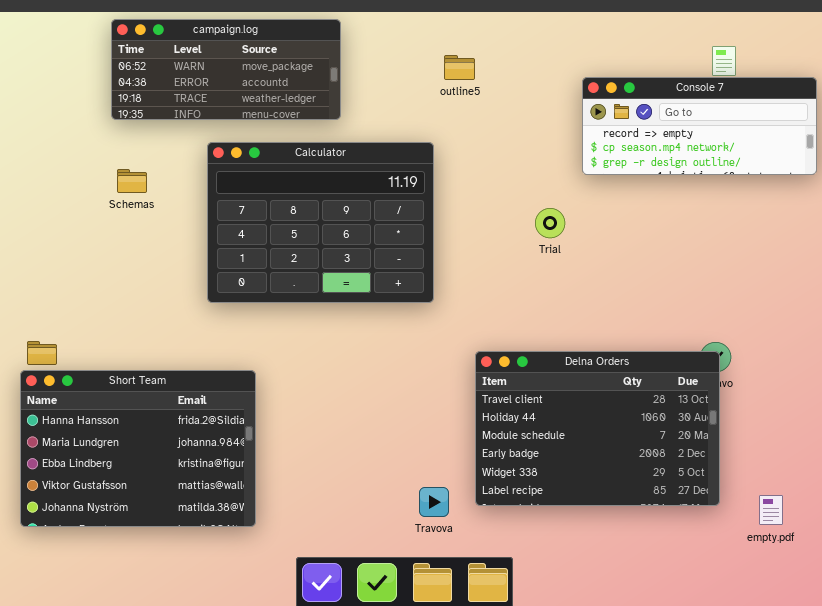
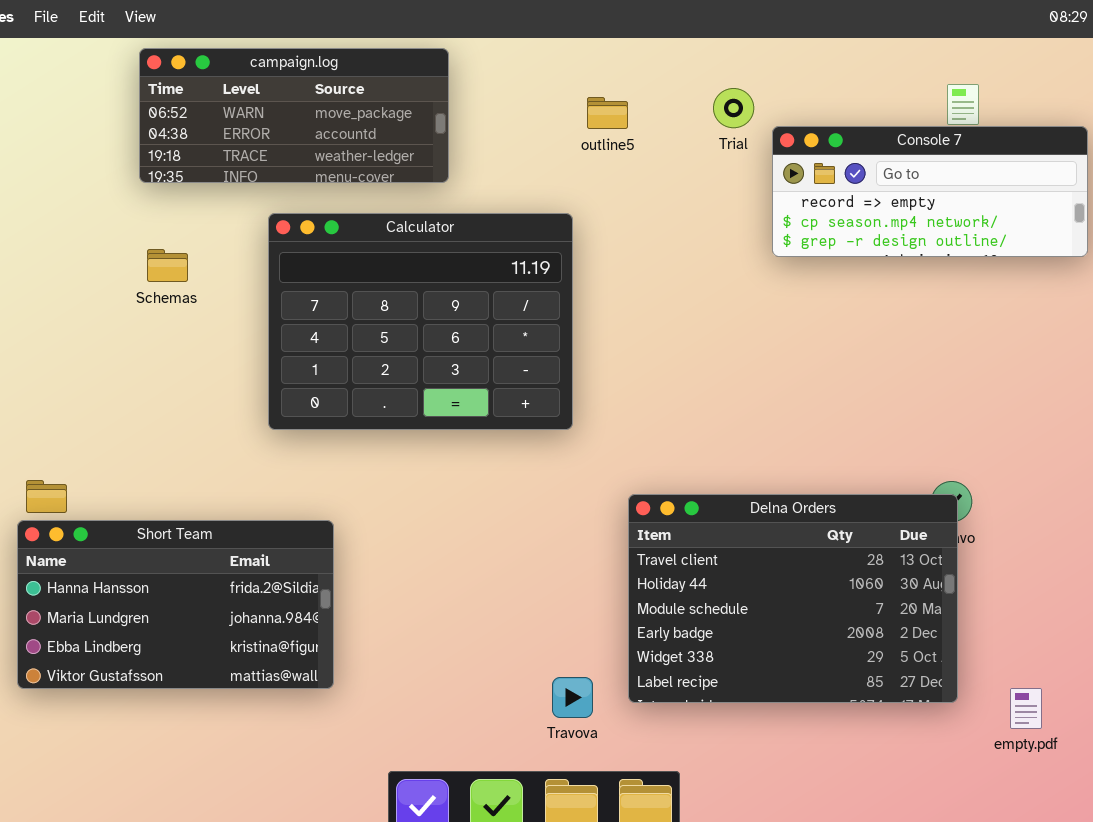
Trial: [535,208,565,238] -> [713,88,754,128], moved
Short Team: [20,370,256,527] -> [17,520,334,689], resized

